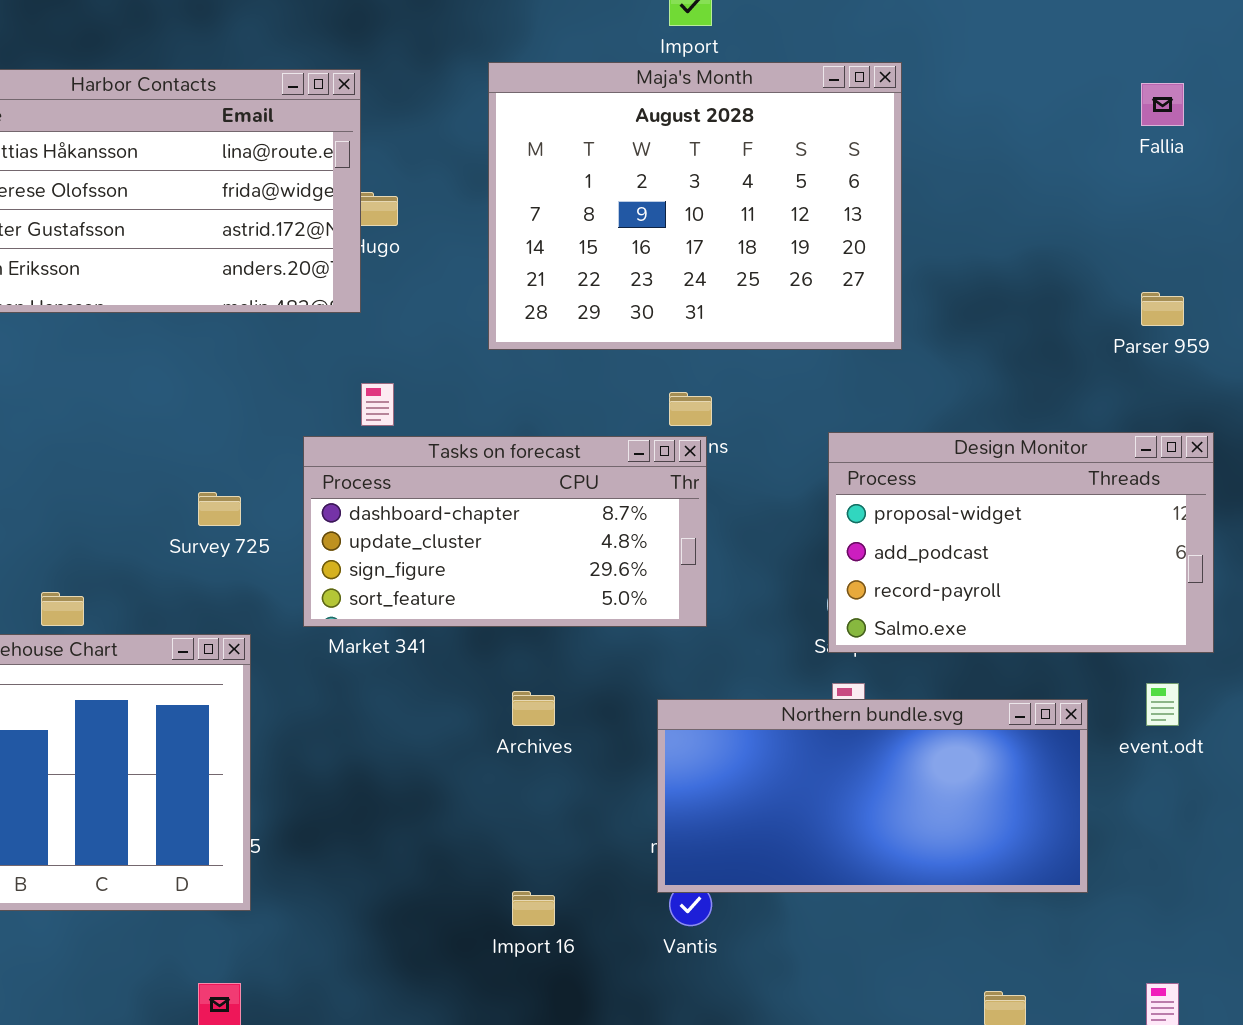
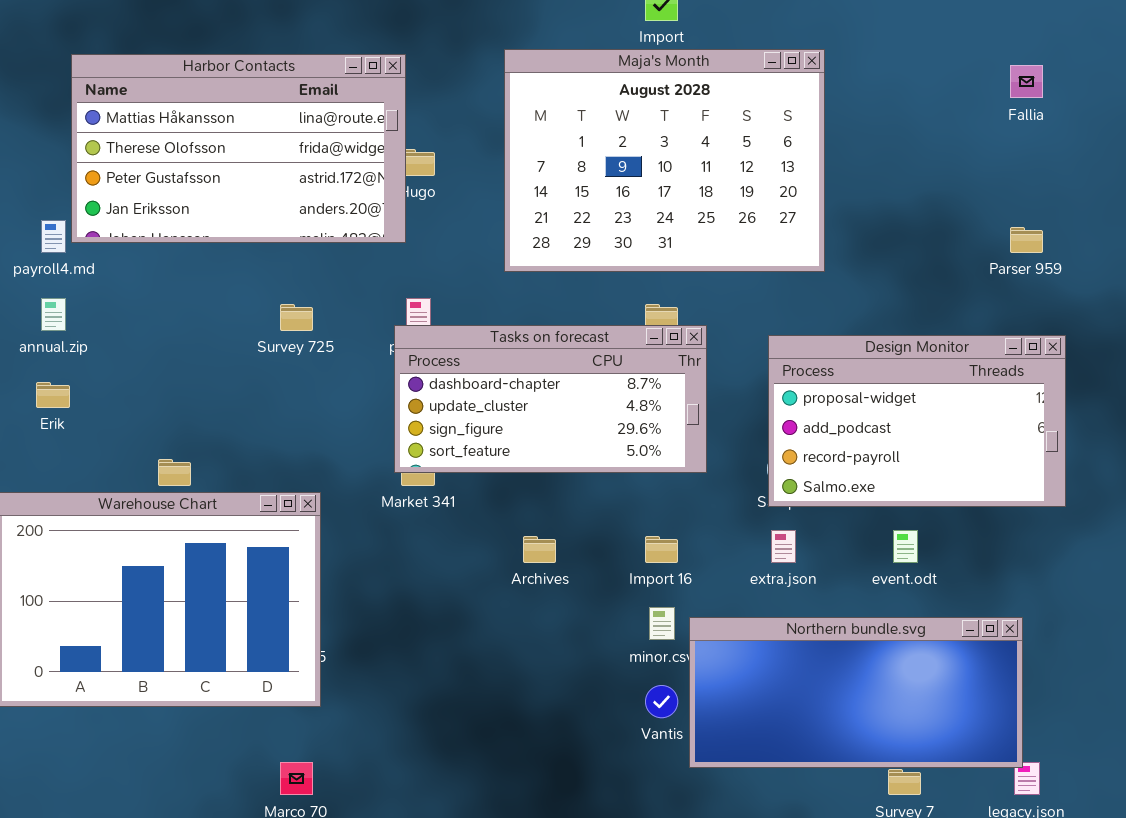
Tasks on forecast: [303,436,707,627] -> [394,325,707,473], moved
Survey 725: [198,492,241,526] -> [280,304,313,331], moved
event.odt: [1146,683,1179,726] -> [893,530,918,563], moved
Northern bundle.svg: [657,699,1088,893] -> [689,617,1023,768], moved
Import 16: [512,891,555,926] -> [645,536,678,563], moved

